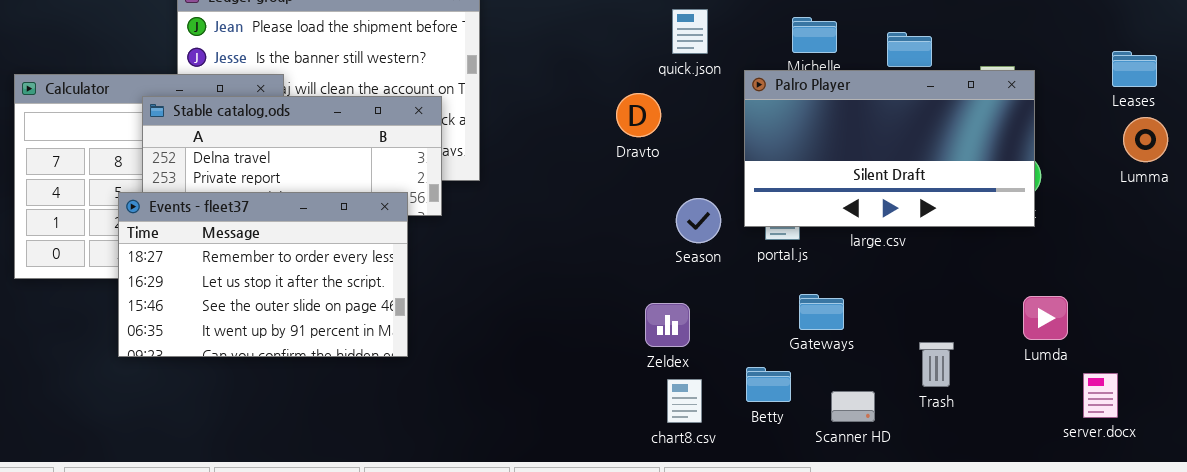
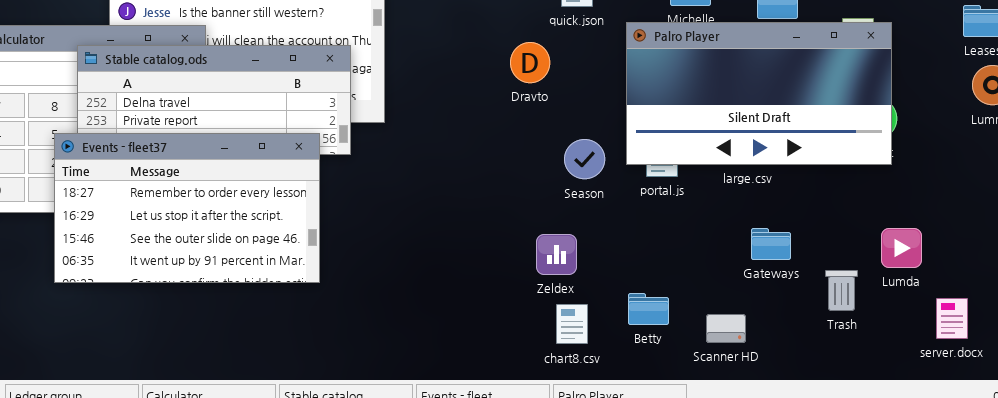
Gateways: [799,294,844,330] -> [751,228,791,260], moved
Trash: [919,342,954,387] -> [825,270,858,311], moved

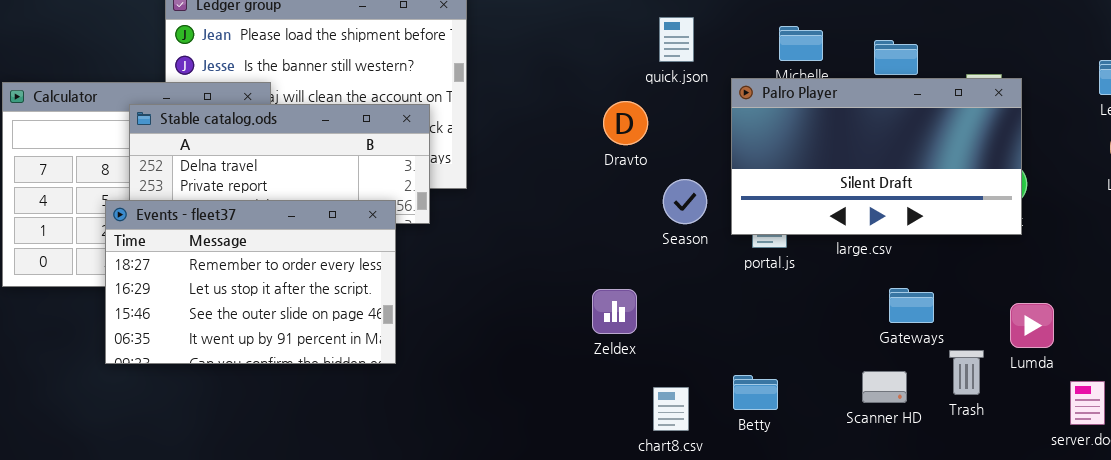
Season: [564,139,605,179] -> [663,179,707,224], moved
Gateways: [751,228,791,260] -> [889,288,934,323], moved
Zeldex: [536,234,577,275] -> [592,289,637,334], moved
Scanner HD: [706,314,746,343] -> [862,371,907,403], moved

